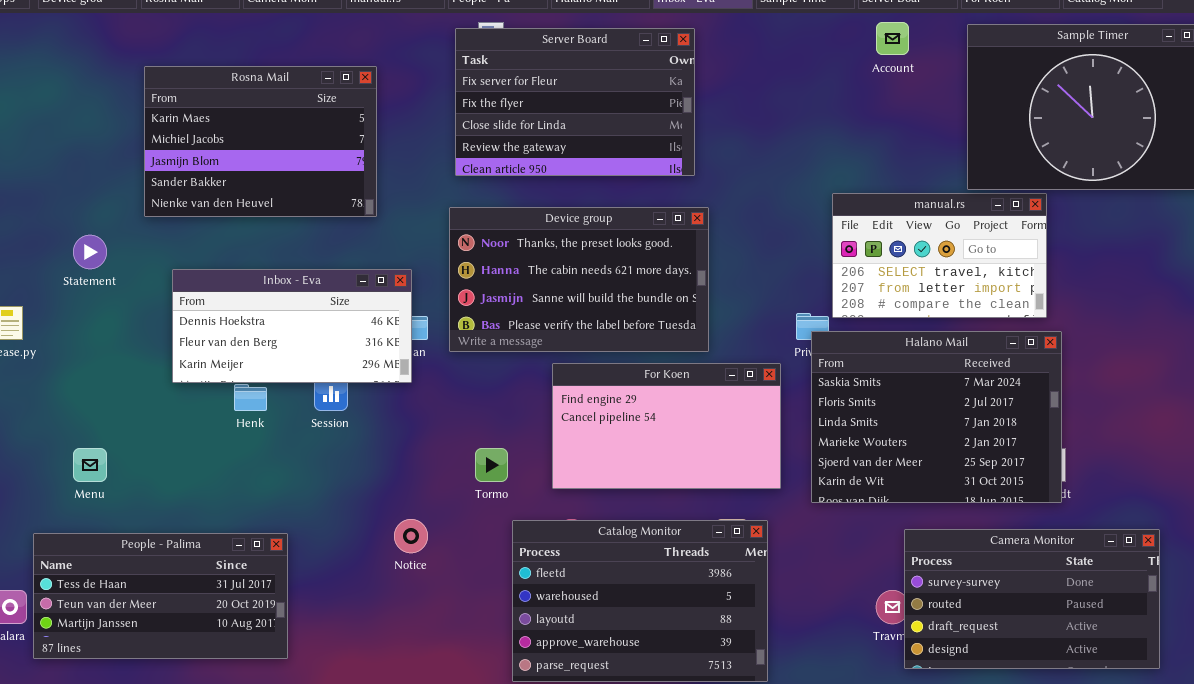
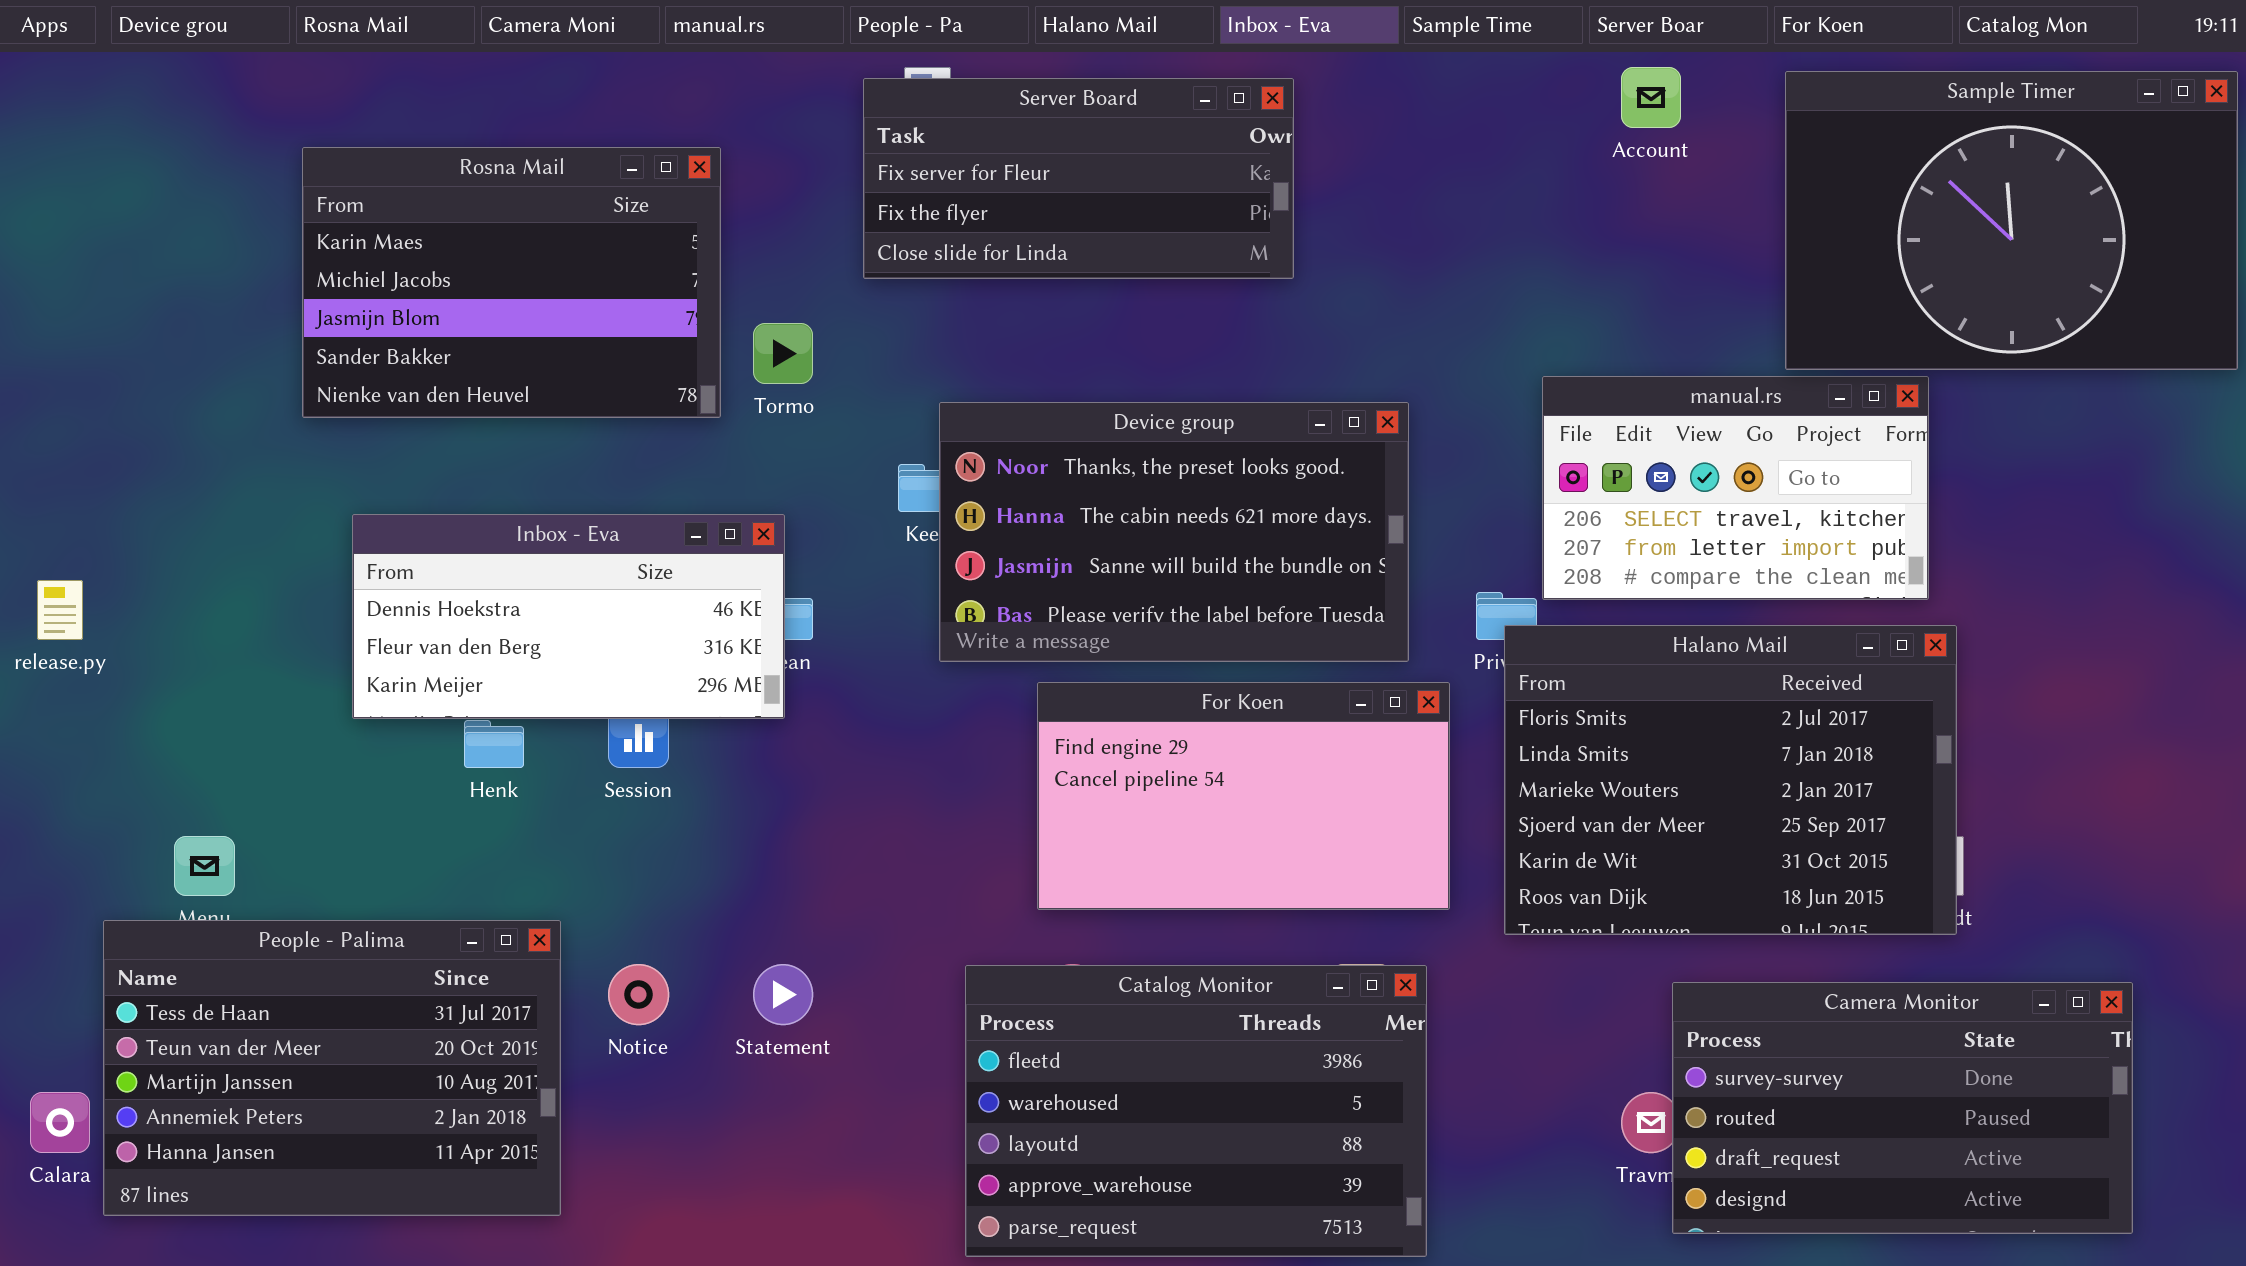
Server Board: [455,28,695,176] -> [863,78,1294,279], resized
Device group: [449,207,709,352] -> [939,402,1409,662], moved
Statement: [73,235,107,269] -> [753,964,813,1025], moved
Halano Mail: [811,331,1062,503] -> [1504,625,1957,935], scrolled down 1 row
Tormo: [475,448,508,482] -> [753,323,813,384], moved
Notice: [394,519,428,553] -> [608,964,669,1025], moved
People - Palima: [33,533,288,659] -> [103,920,561,1216], resized

